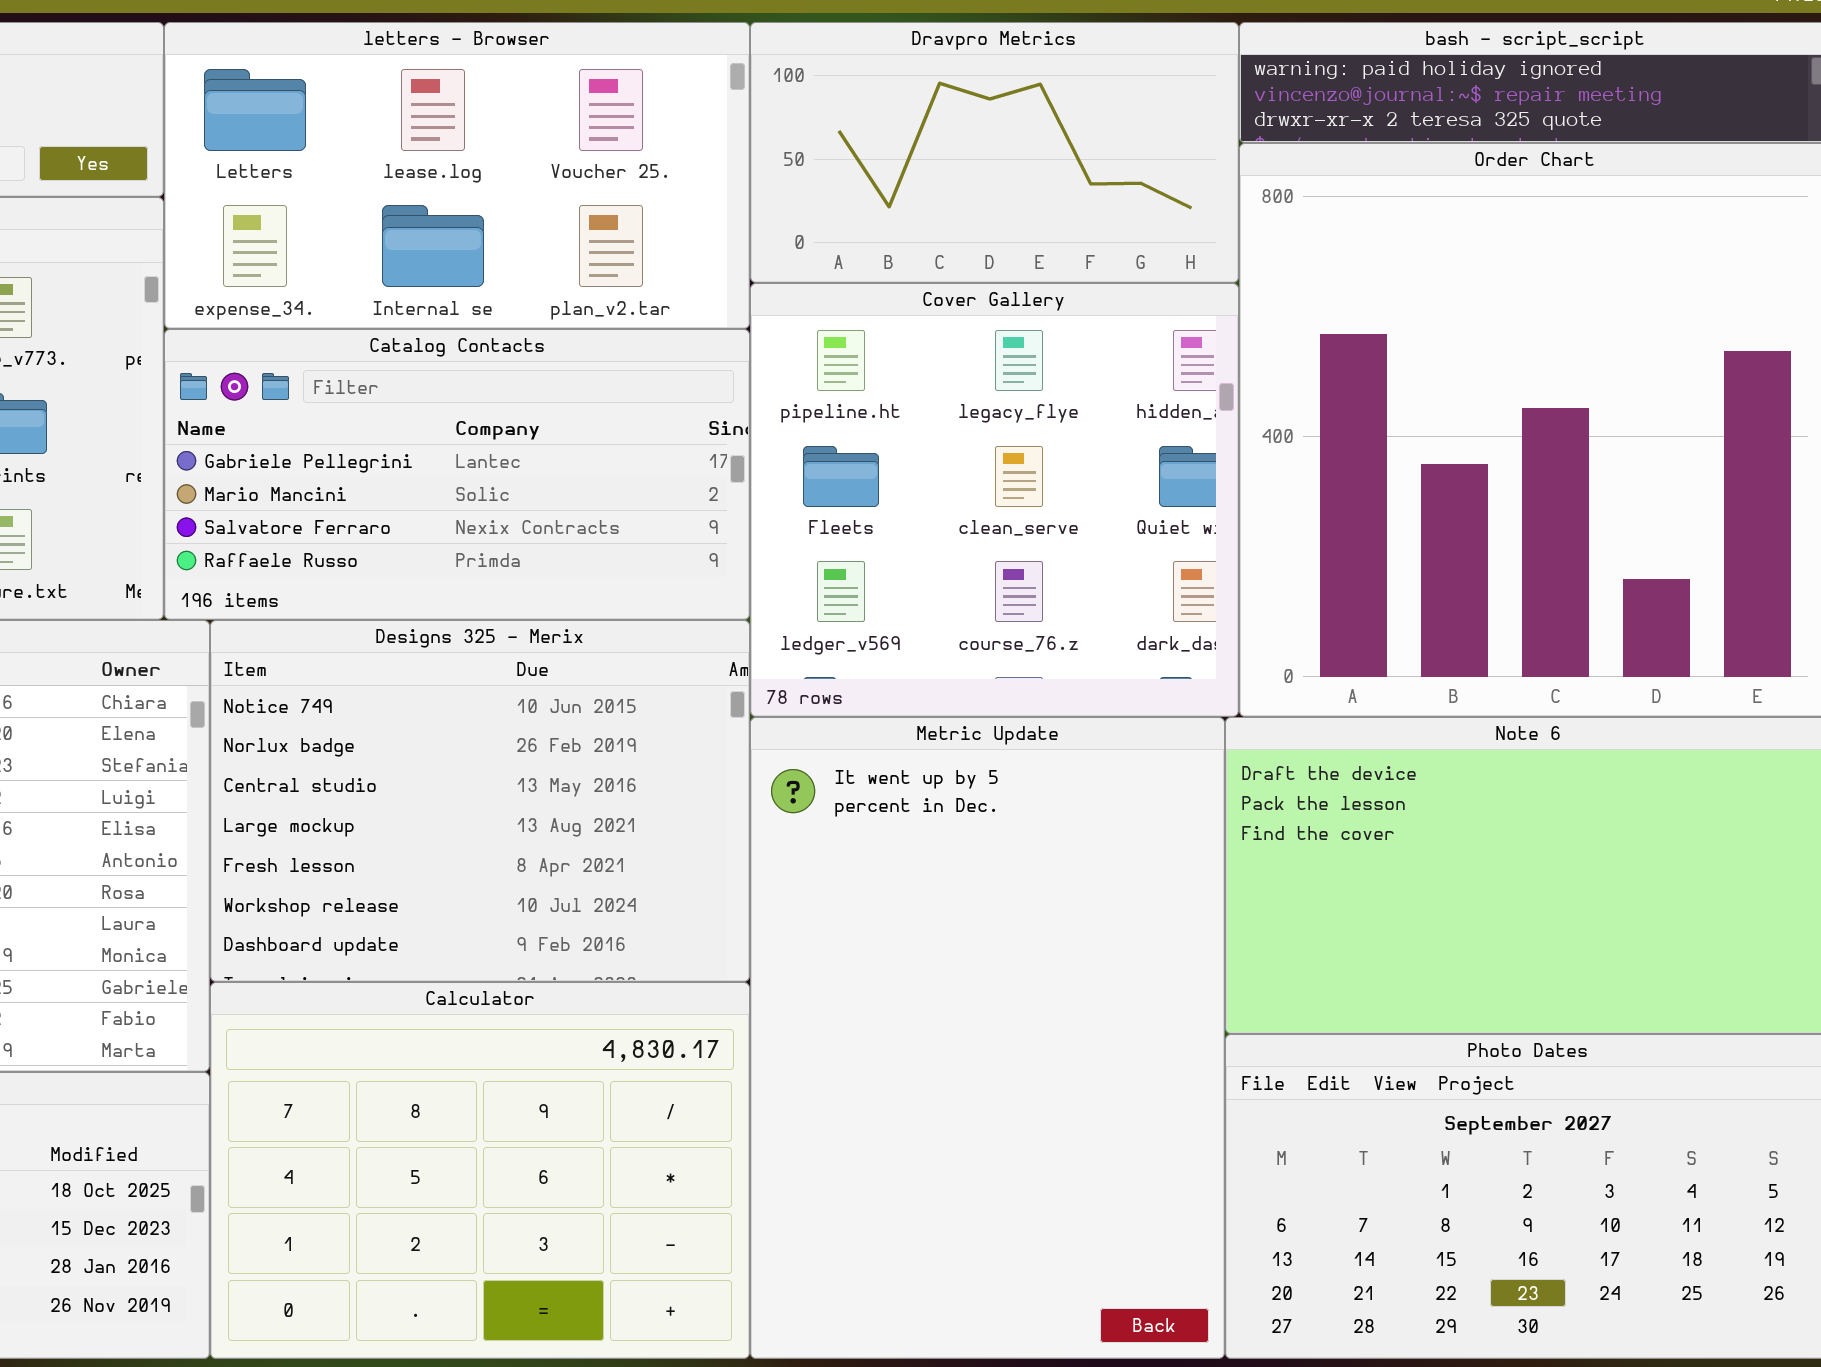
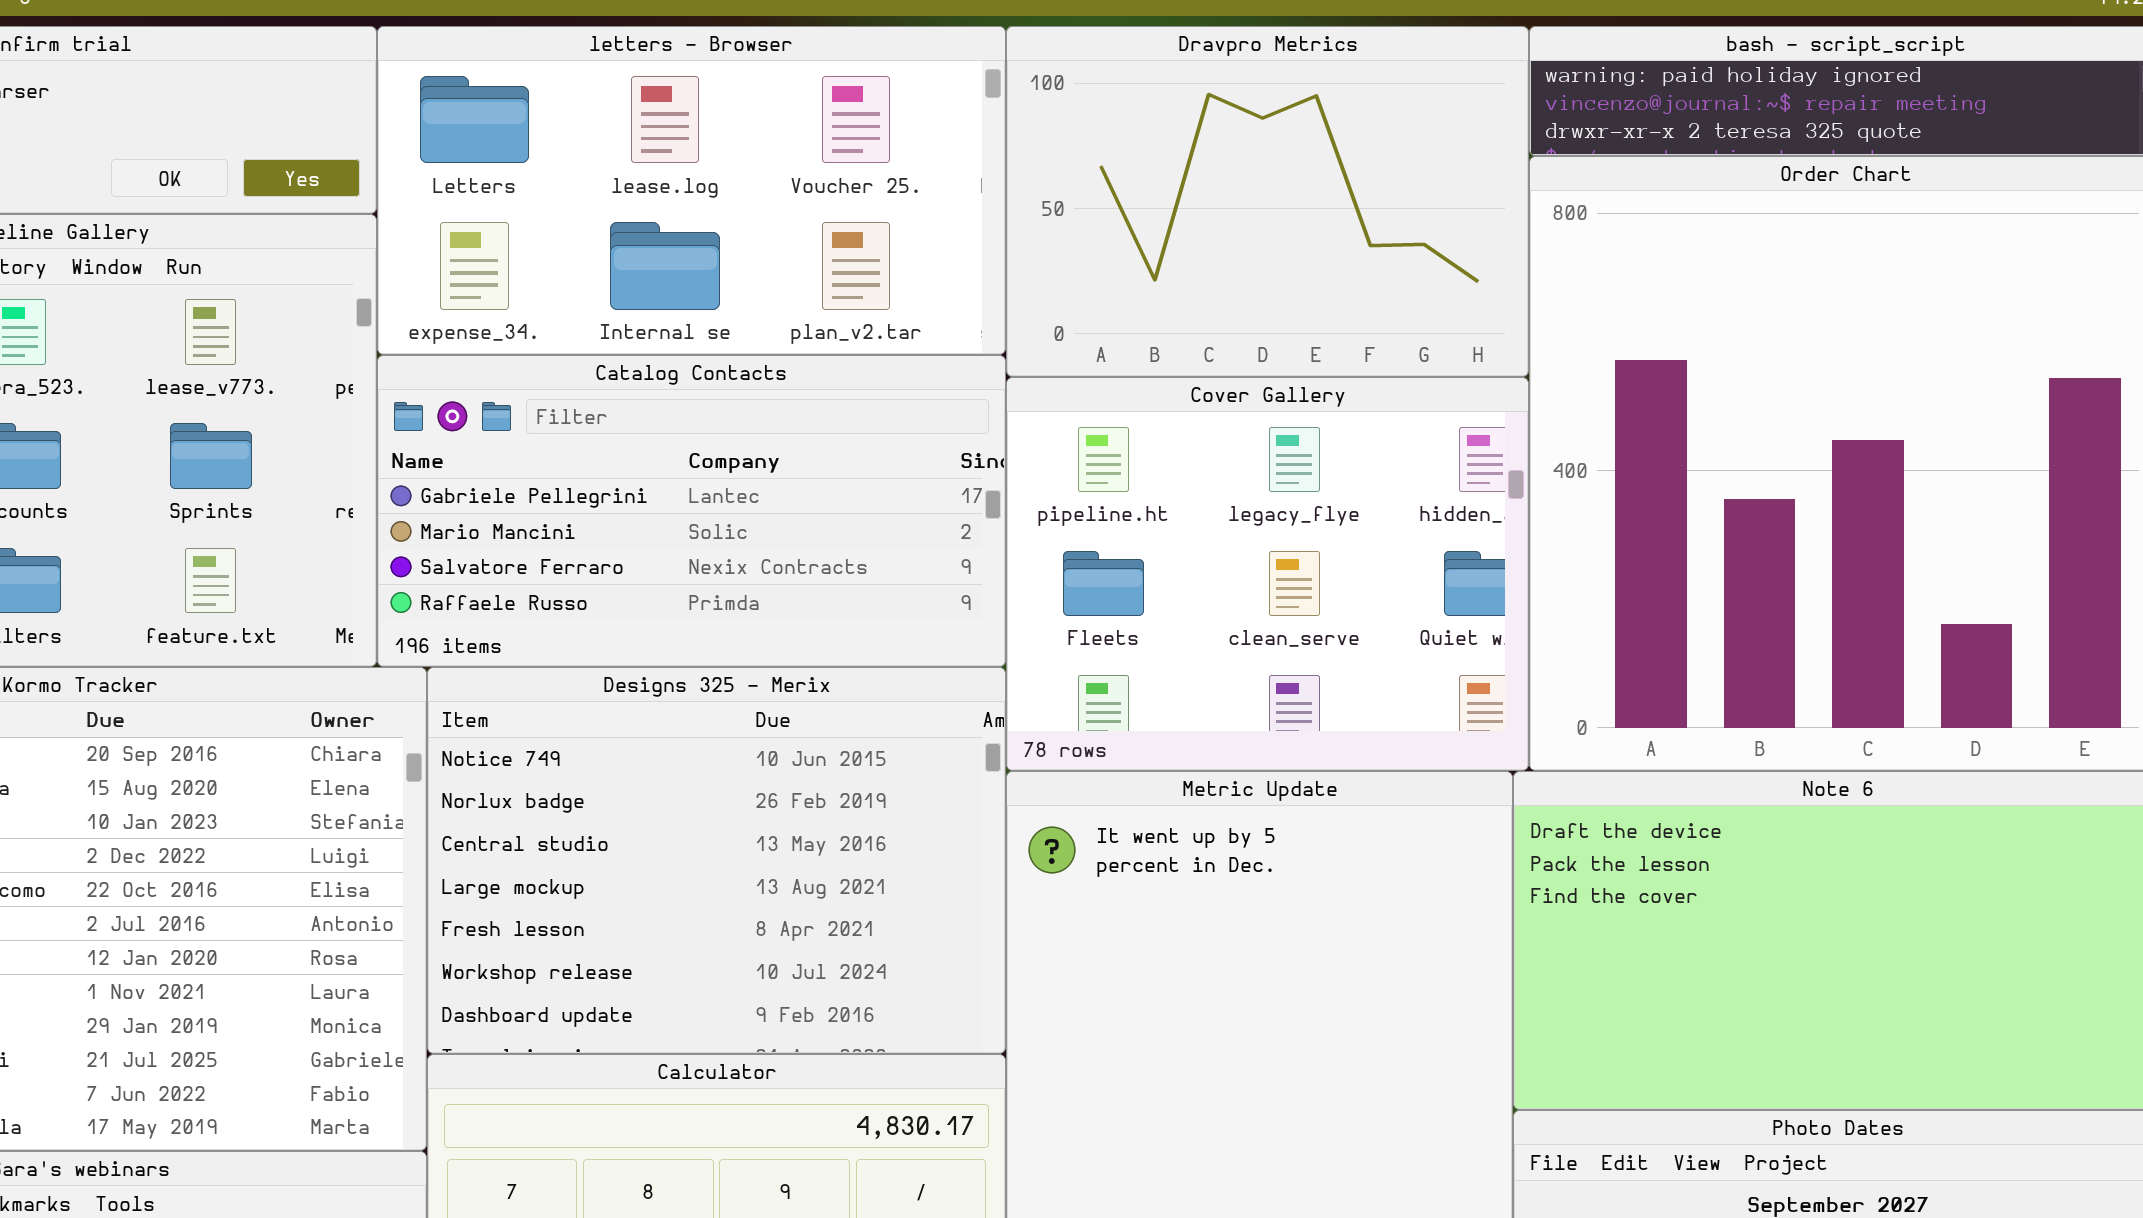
Dravpro Metrics: [750,22,1239,283] -> [1006,26,1529,377], resized
Cover Gallery: [750,283,1239,717] -> [1006,377,1529,771], resized

